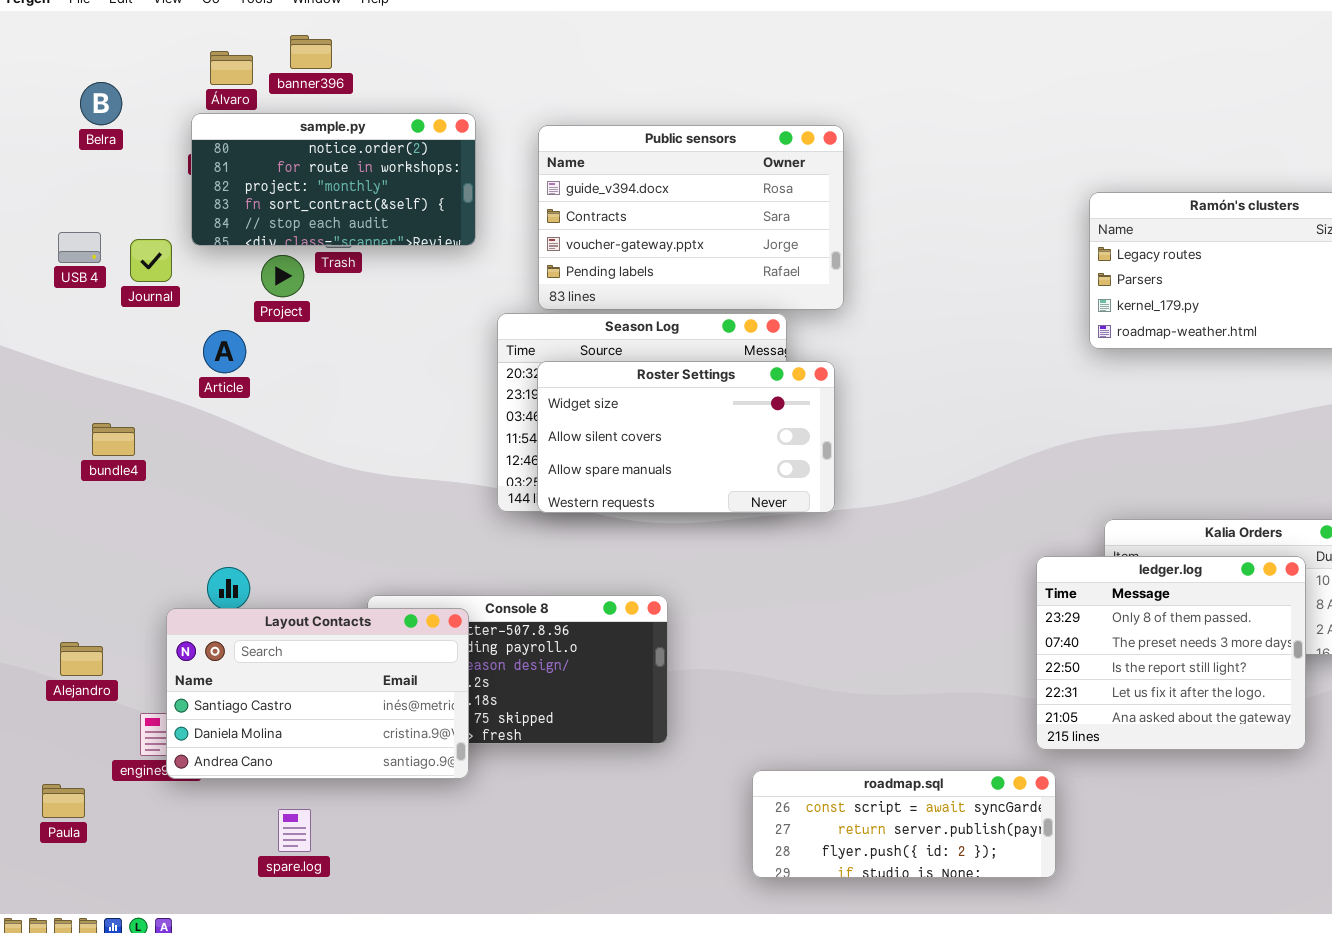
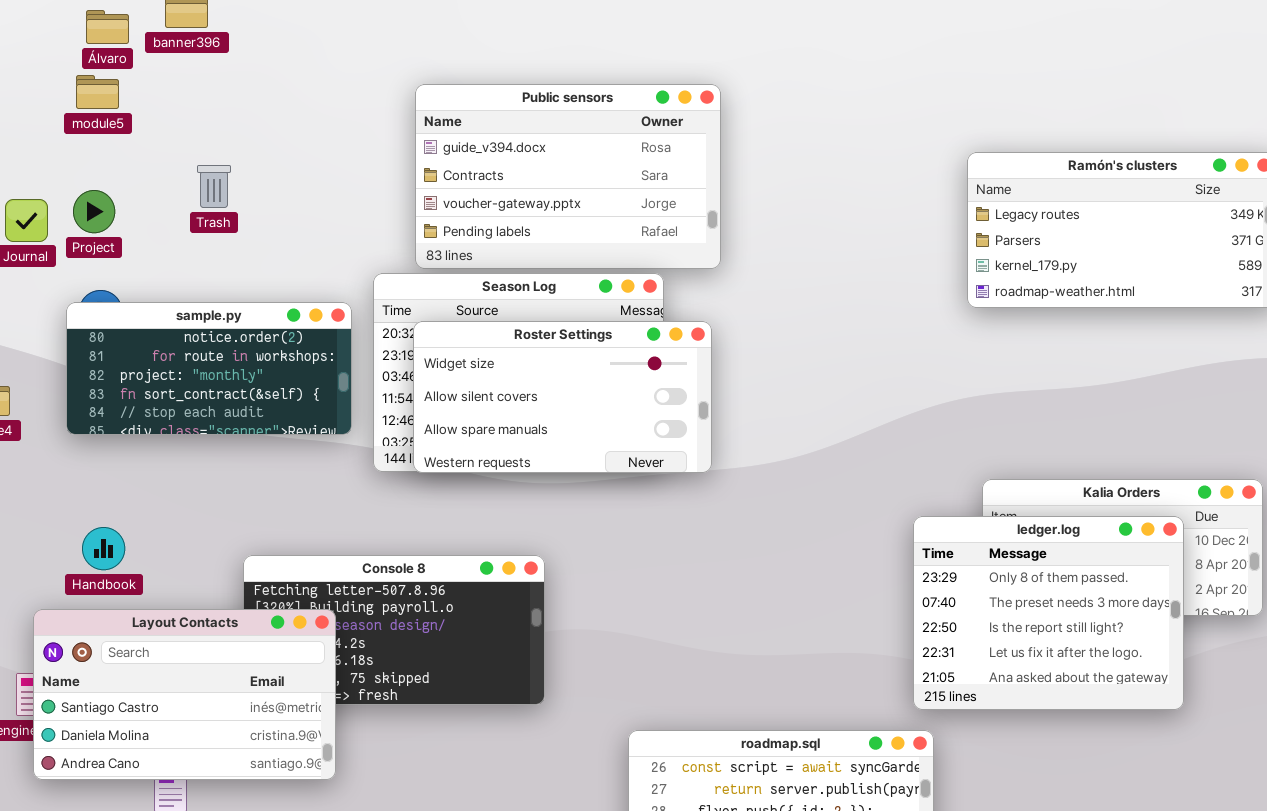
sample.py: [191,113,476,246] -> [66,302,352,435], moved
Project: [261,255,304,297] -> [73,190,115,233], moved
Layout Contacts: [166,608,469,779] -> [33,609,336,780], moved

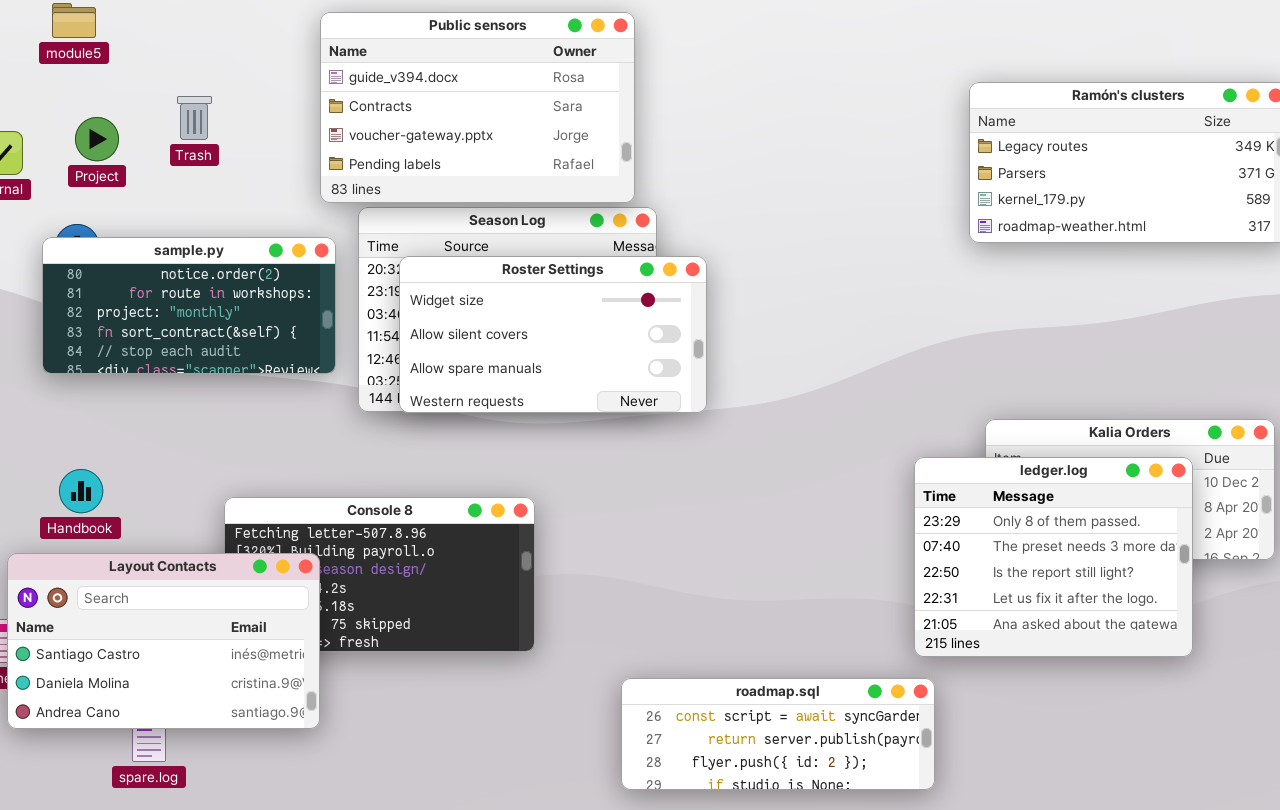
Public sensors: [415,84,721,269] -> [320,12,635,203], moved
Project: [73,190,115,233] -> [75,117,119,161], moved

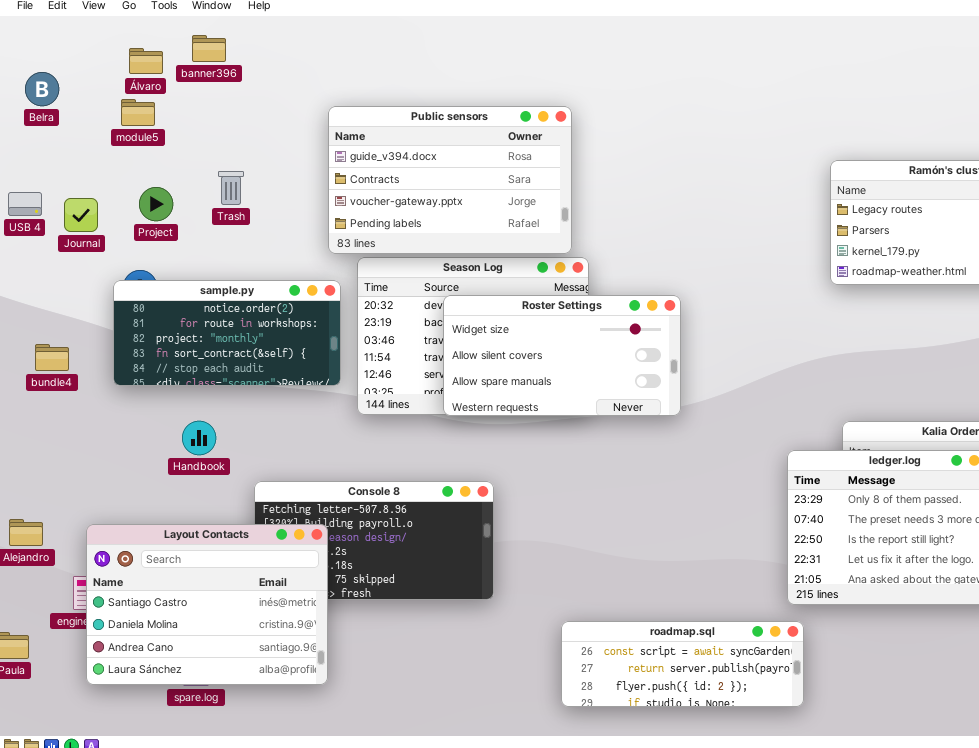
Roster Settings: [399,256,707,413] -> [443,295,681,416], moved
Handbook: [59,469,103,513] -> [182,421,216,455], moved
Layout Contacts: [7,553,320,729] -> [86,524,328,685], resized

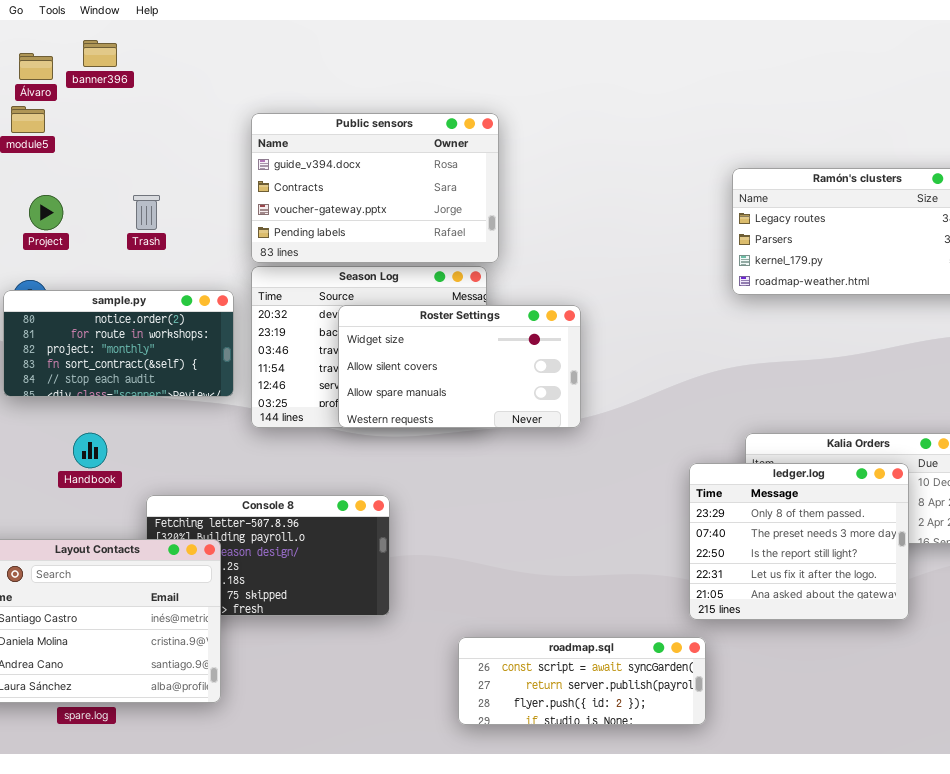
Public sensors: [328,106,572,254] -> [251,113,499,263], moved
Trash: [218,171,244,205] -> [133,195,160,230], moved

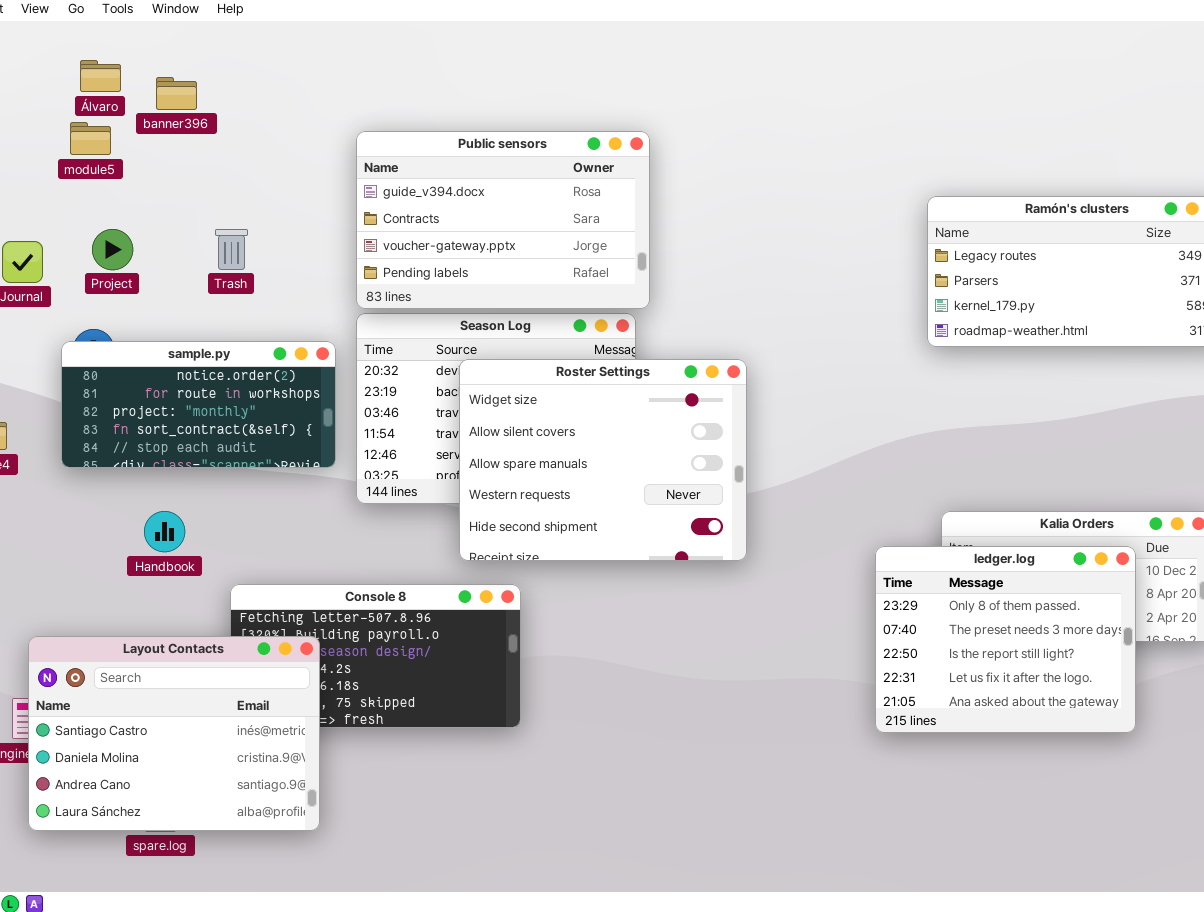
banner396: [83,40,117,67] -> [156,77,197,110], moved
Roster Settings: [338,305,581,428] -> [459,359,747,561], resized
roadmap.sql: [458,637,706,725] -> none, closed

